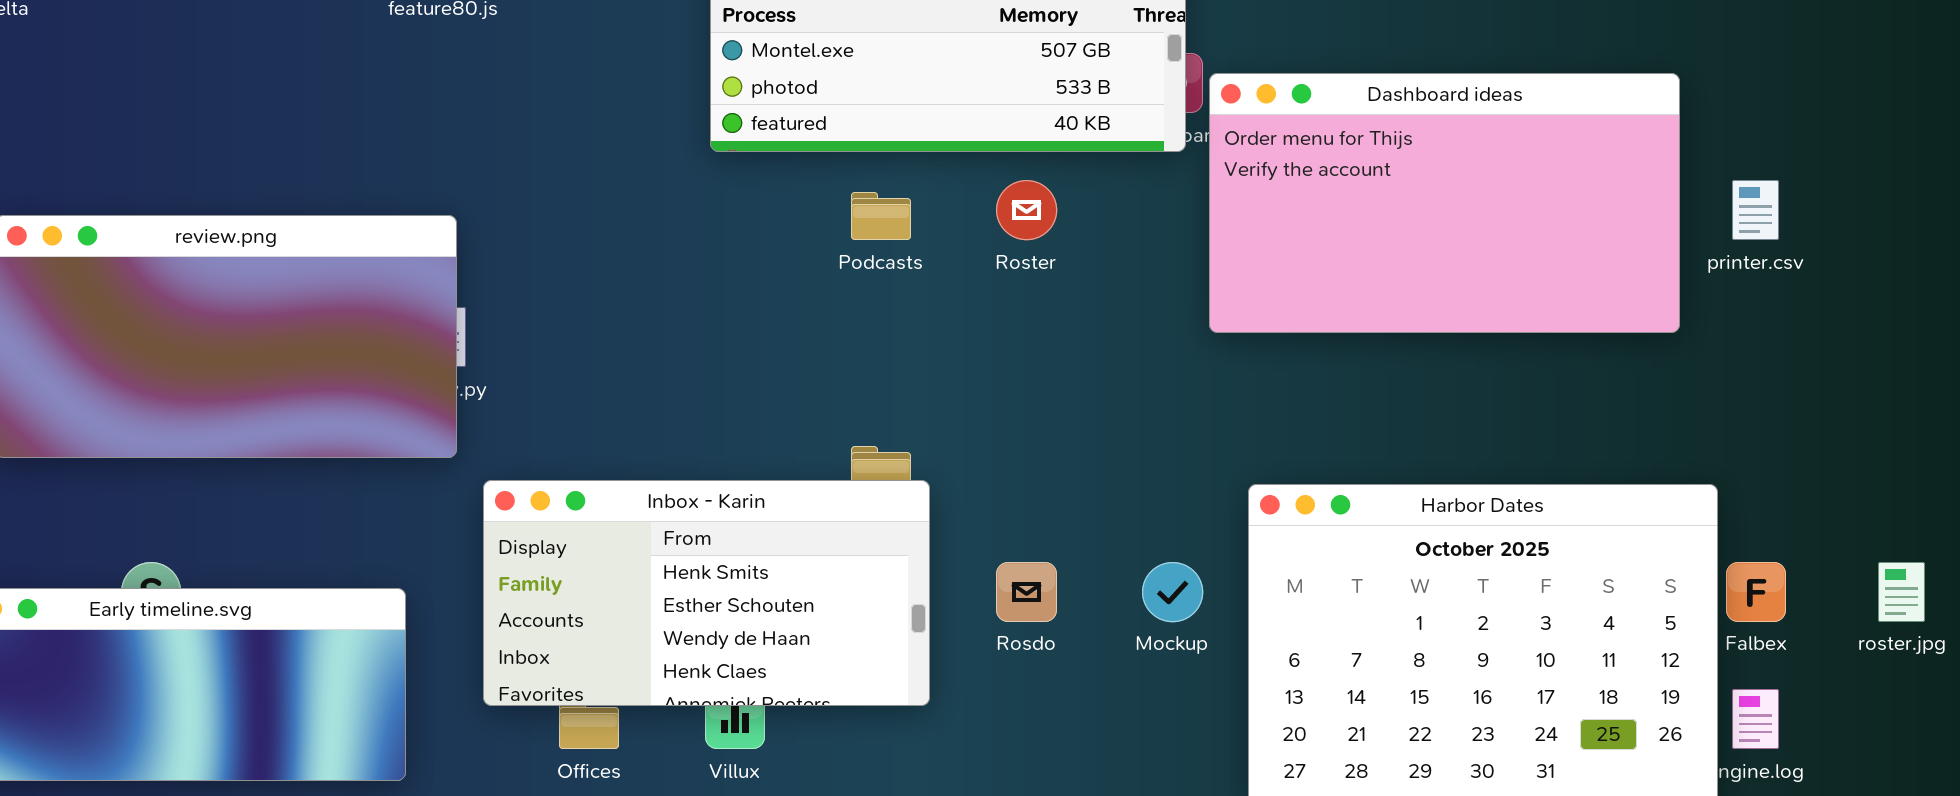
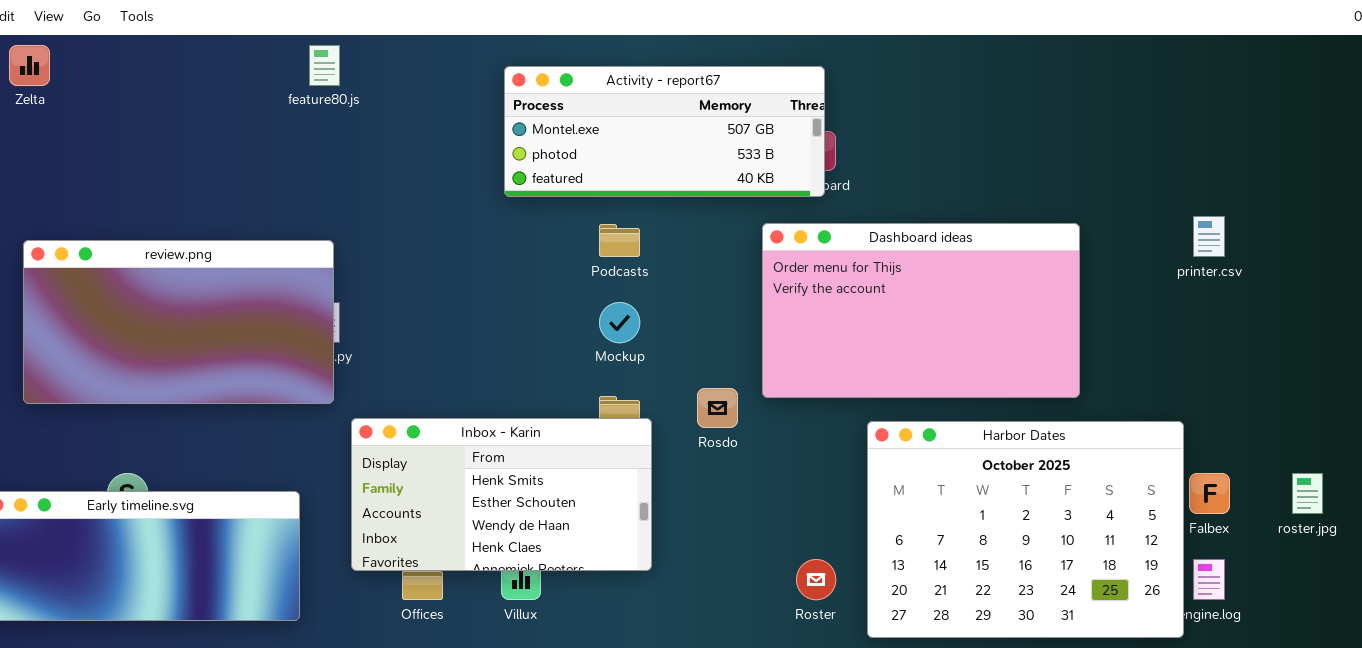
Dashboard ideas: [1209,73,1680,333] -> [762,223,1080,398], moved
Roster: [996,180,1057,240] -> [796,559,836,600], moved
Rosdo: [996,562,1057,622] -> [697,388,738,428], moved
Mockup: [1142,562,1203,622] -> [599,302,640,343], moved

